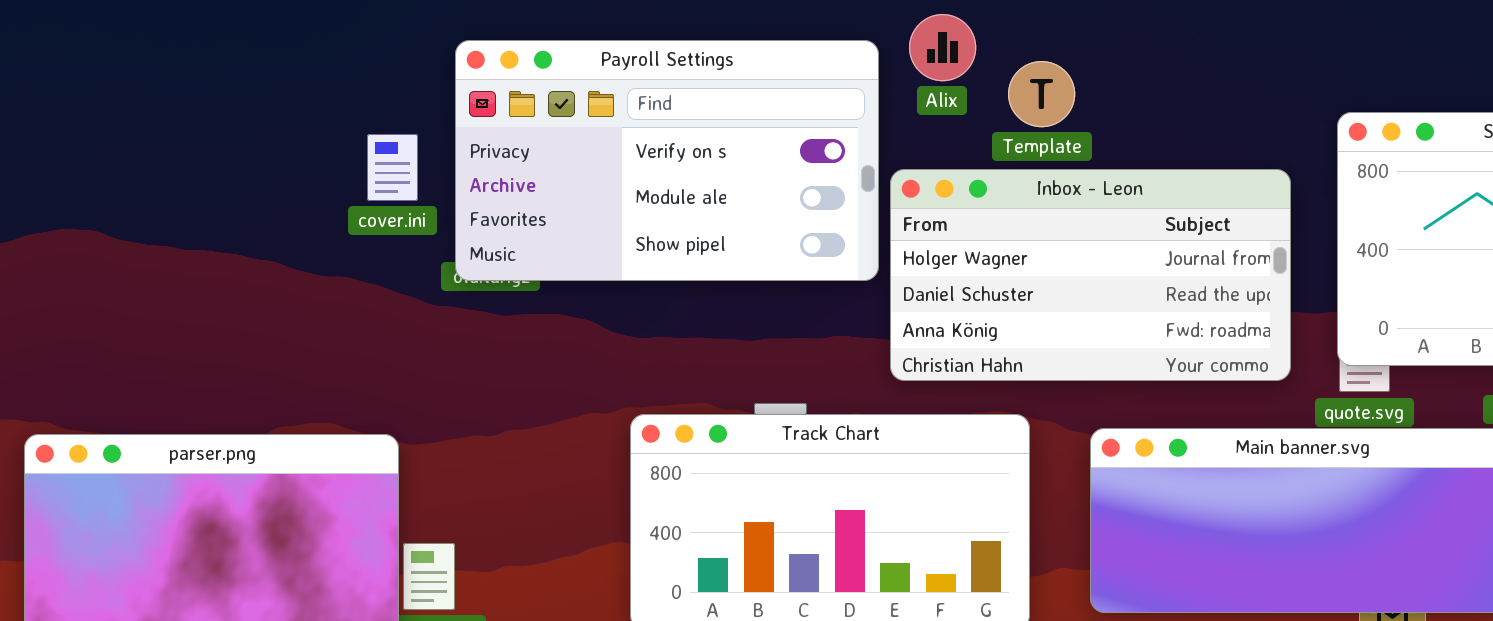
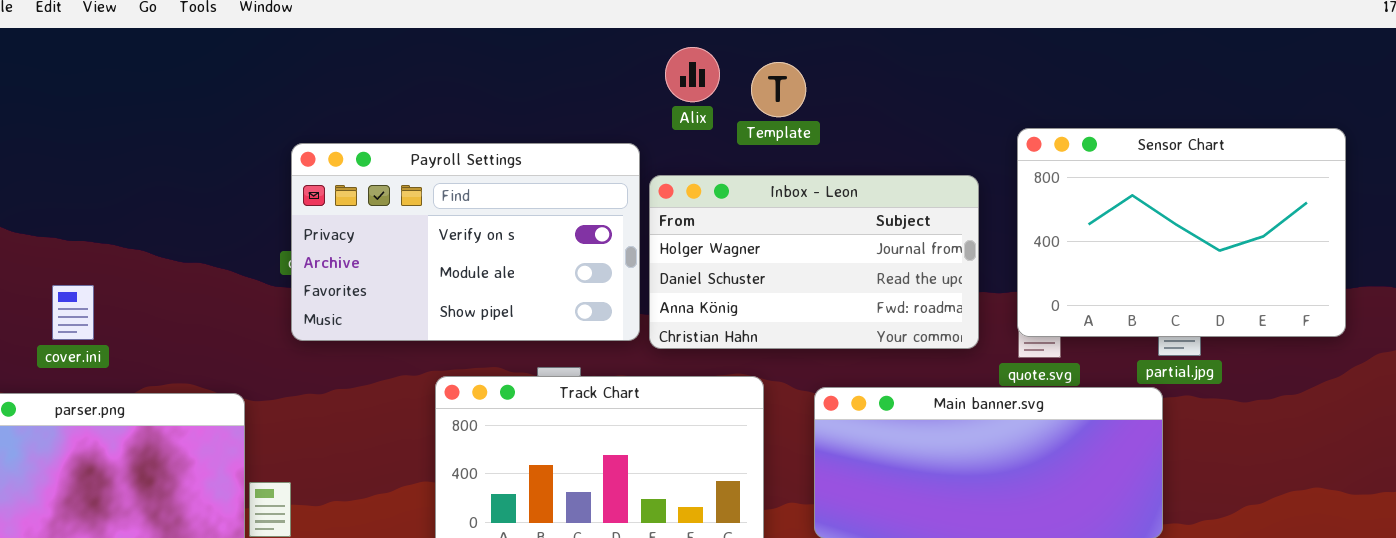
Payroll Settings: [455,40,879,281] -> [291,143,640,341], moved
Template: [1008,61,1075,127] -> [751,62,806,117], moved
cover.ini: [367,134,418,201] -> [52,285,94,340], moved

